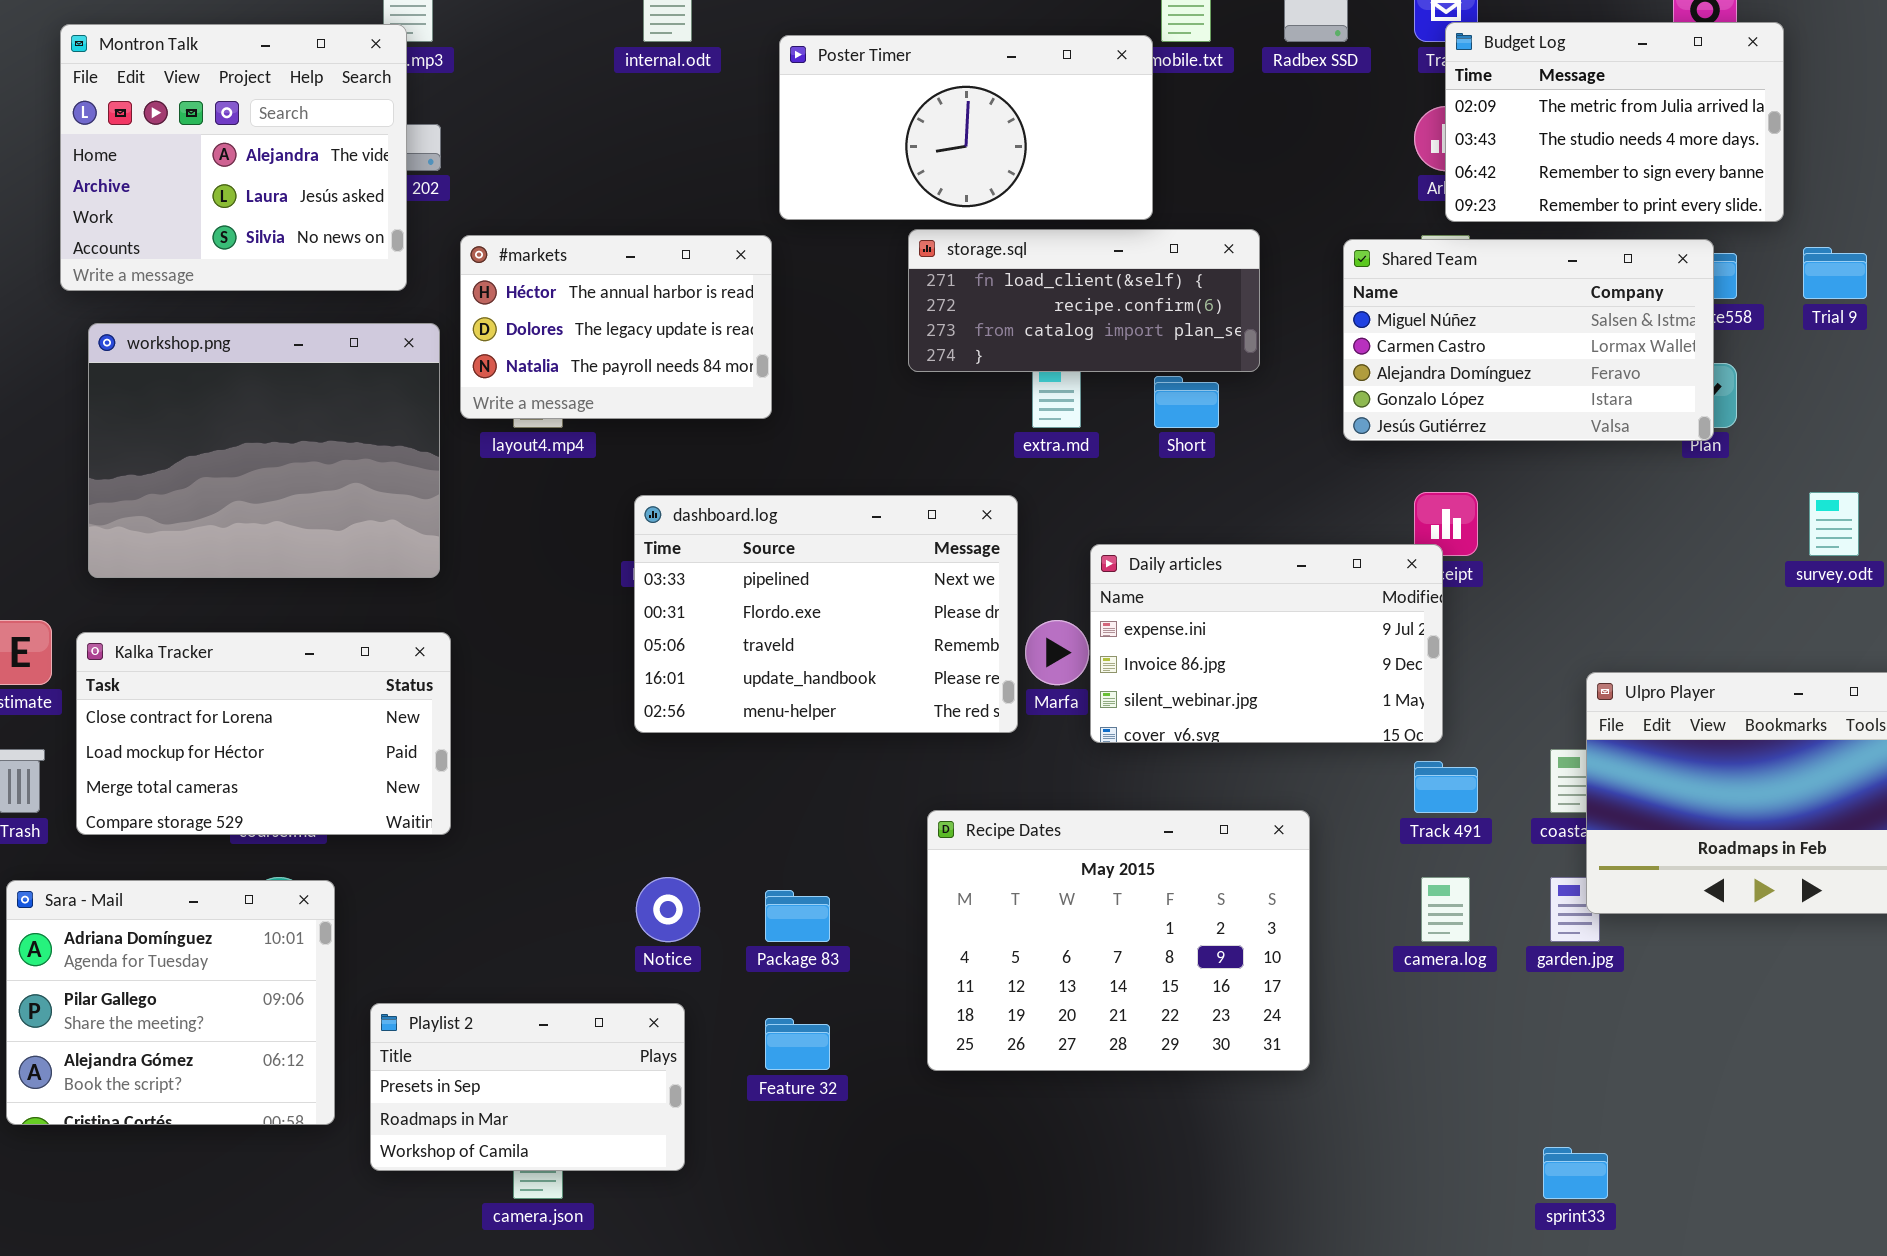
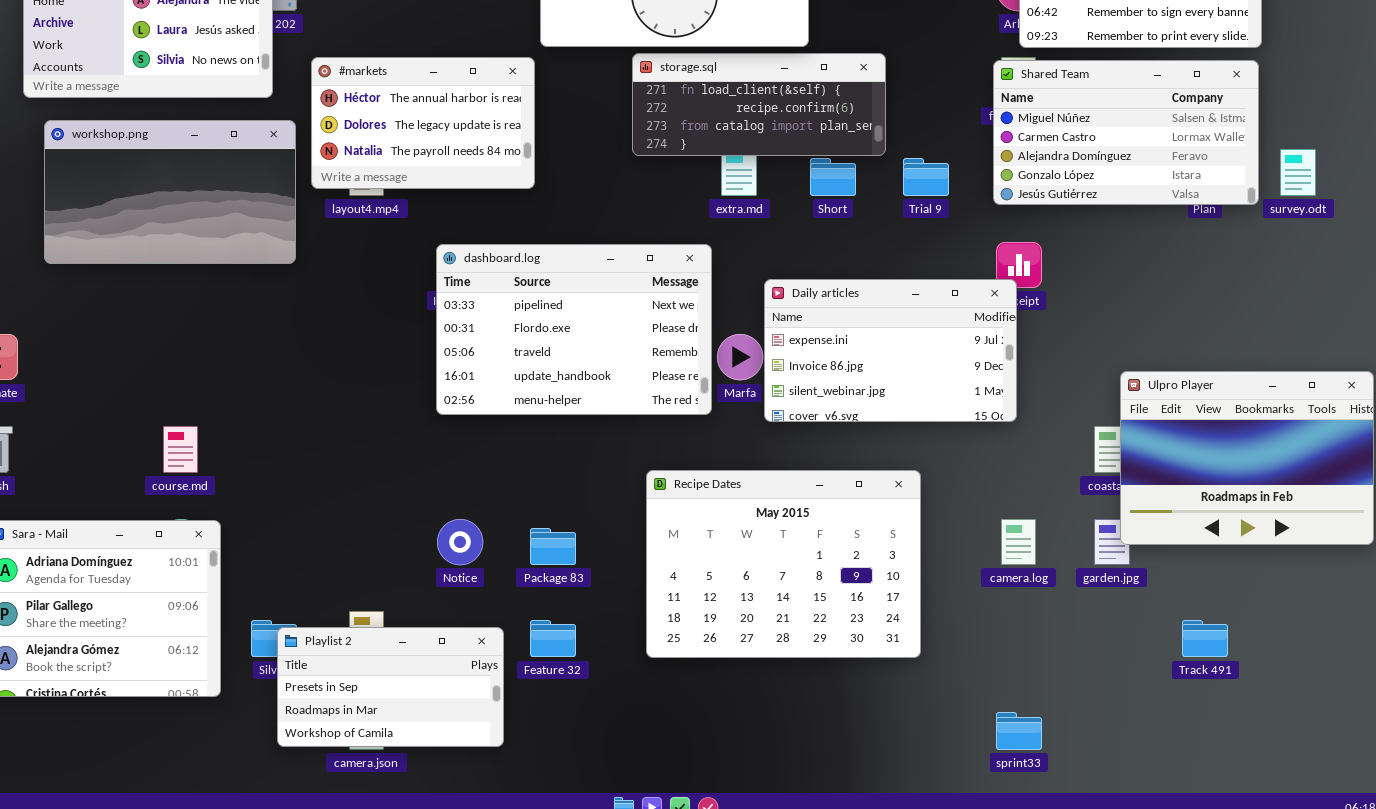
Shared Team: [1343,239,1714,441] -> [993,60,1259,205], moved
Trial 9: [1803,247,1867,299] -> [903,158,949,196], moved
workshop.png: [88,323,440,578] -> [44,120,296,264], resized
survey.odt: [1809,492,1859,556] -> [1280,149,1316,196], moved
Kalka Tracker: [76,632,451,835] -> none, closed
Track 491: [1414,761,1478,813] -> [1182,620,1228,657], moved
Playlist 2: [370,1003,685,1171] -> [277,627,504,747], moved
sprint33: [1543,1147,1608,1199] -> [996,712,1042,750], moved

